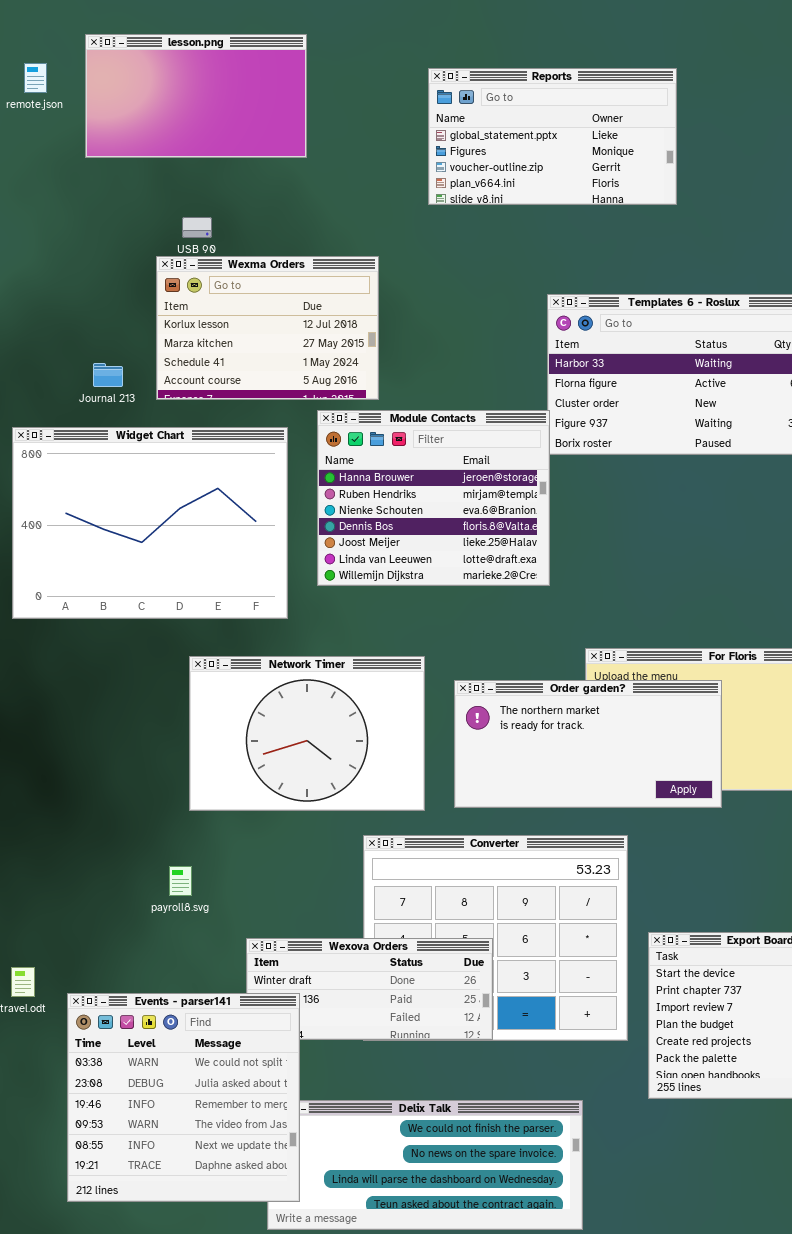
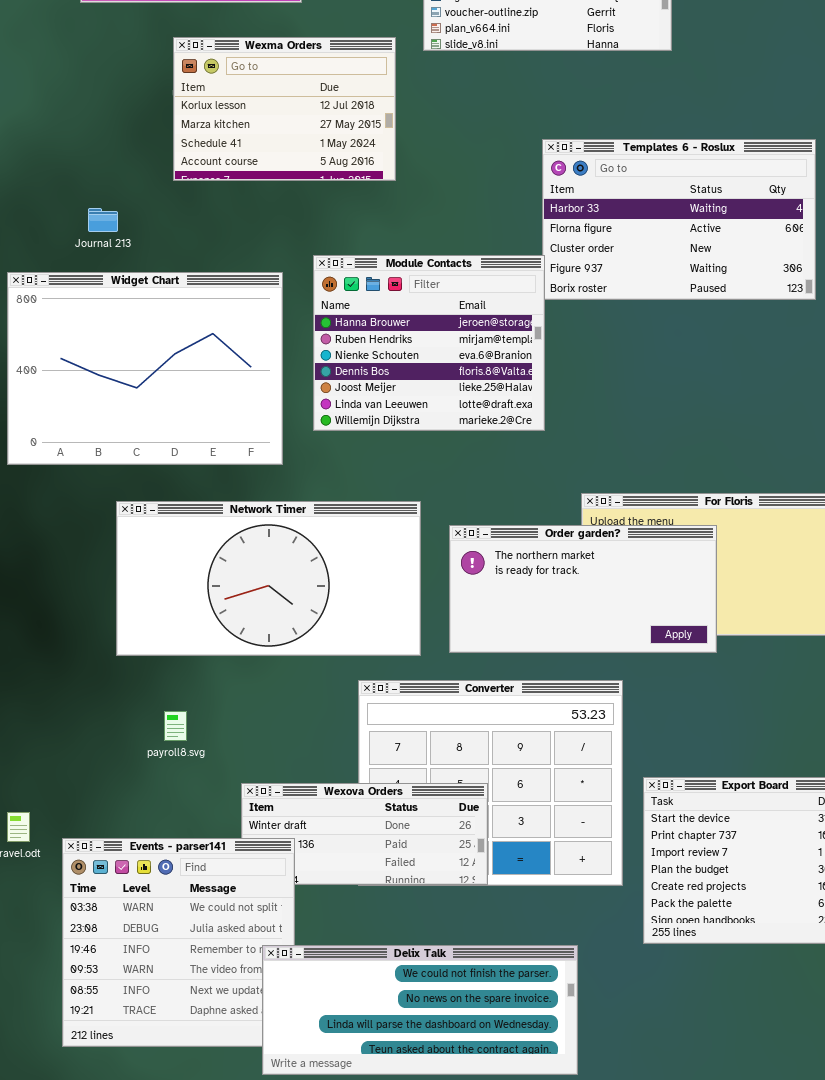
Wexma Orders: [156,256,379,400] -> [173,37,396,181], moved
Network Timer: [189,656,425,811] -> [116,501,421,656], resized
Delix Talk: [267,1100,583,1230] -> [262,945,578,1075], raised

